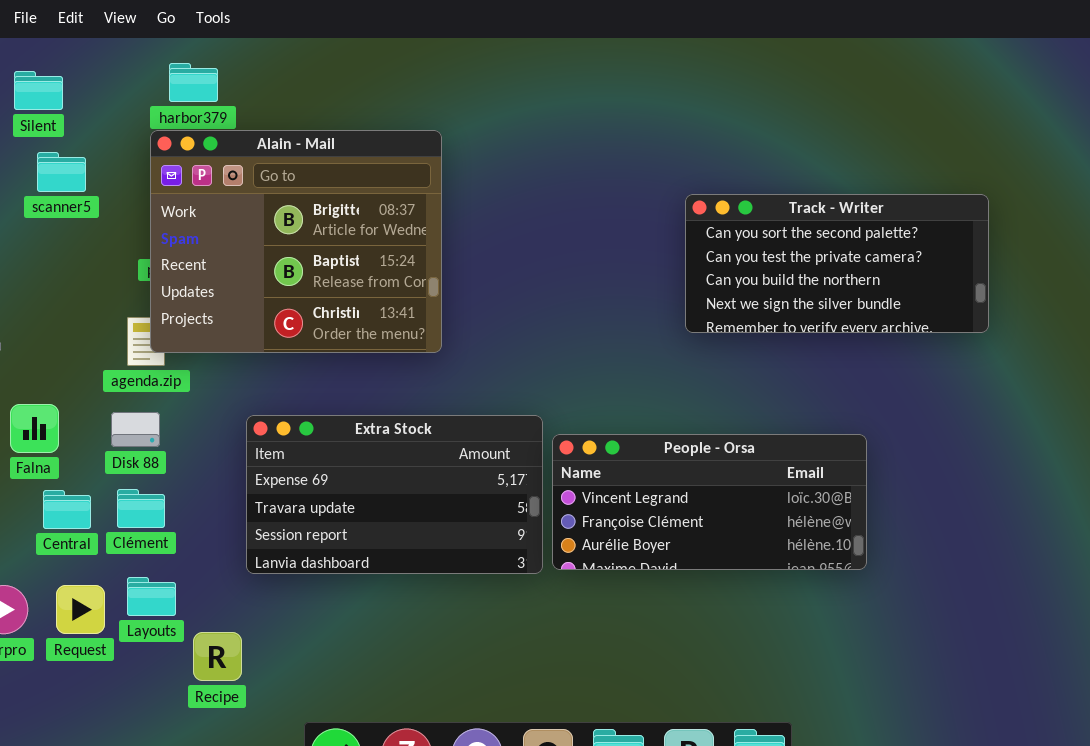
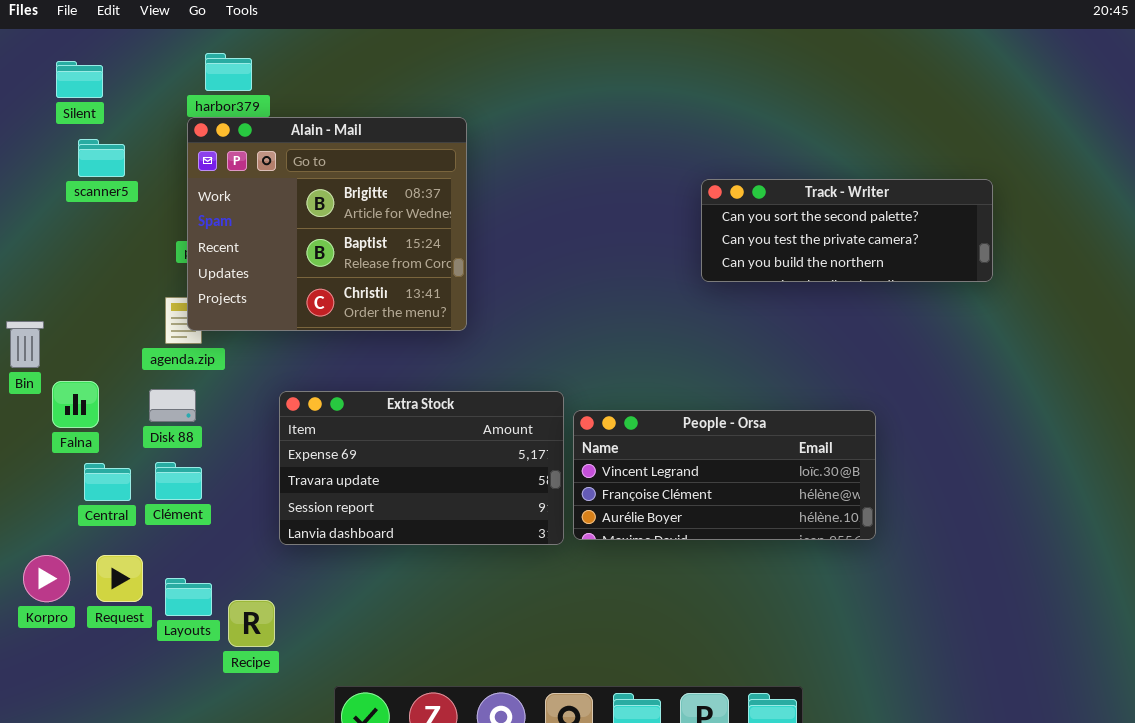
Track - Writer: [685,194,989,333] -> [701,179,993,282], resized
Layouts: [127,577,176,616] -> [165,578,212,616], moved

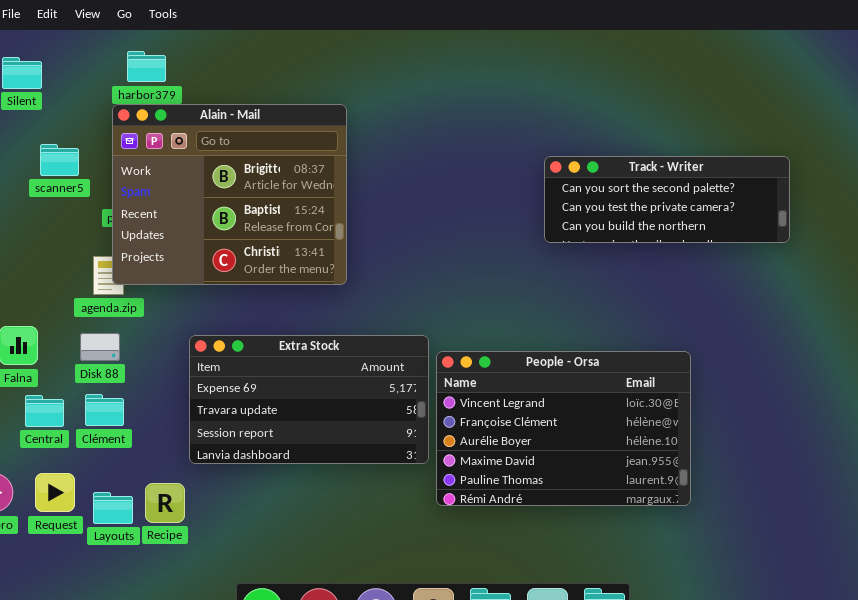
scanner5: [78,139,125,177] -> [40,144,79,176], moved
People - Orsa: [573,410,876,540] -> [436,351,691,506], resized
Recipe: [228,600,275,647] -> [145,483,185,523], moved

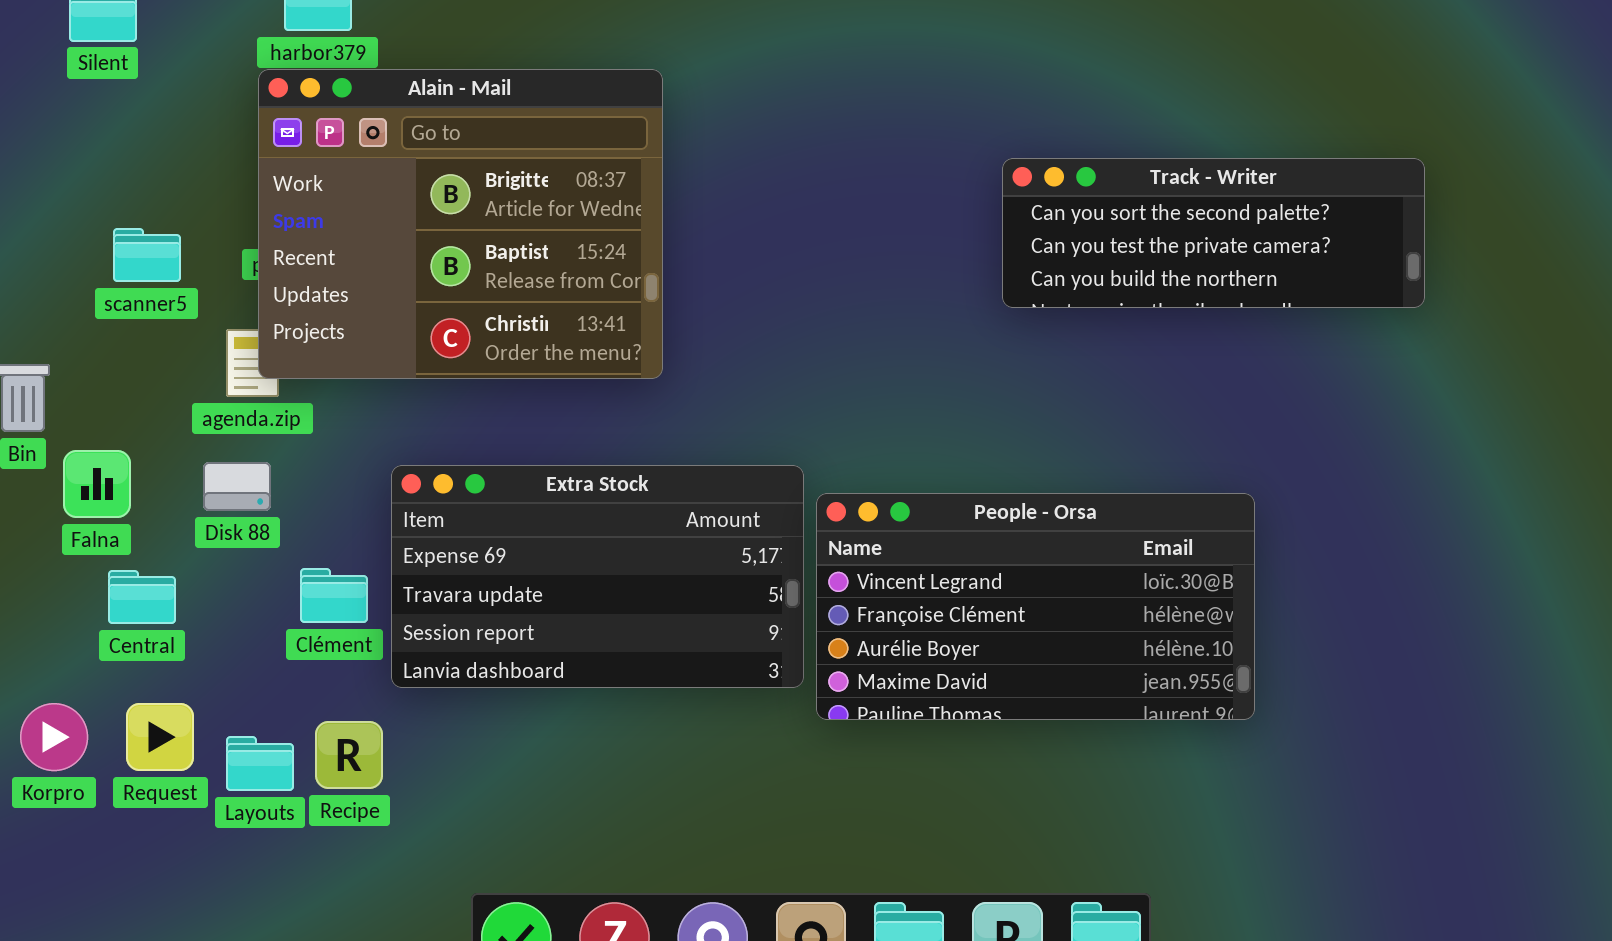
scanner5: [40,144,79,176] -> [113,228,181,282], moved
People - Orsa: [436,351,691,506] -> [816,493,1255,720], resized
Clément: [85,394,124,426] -> [300,568,368,623], moved

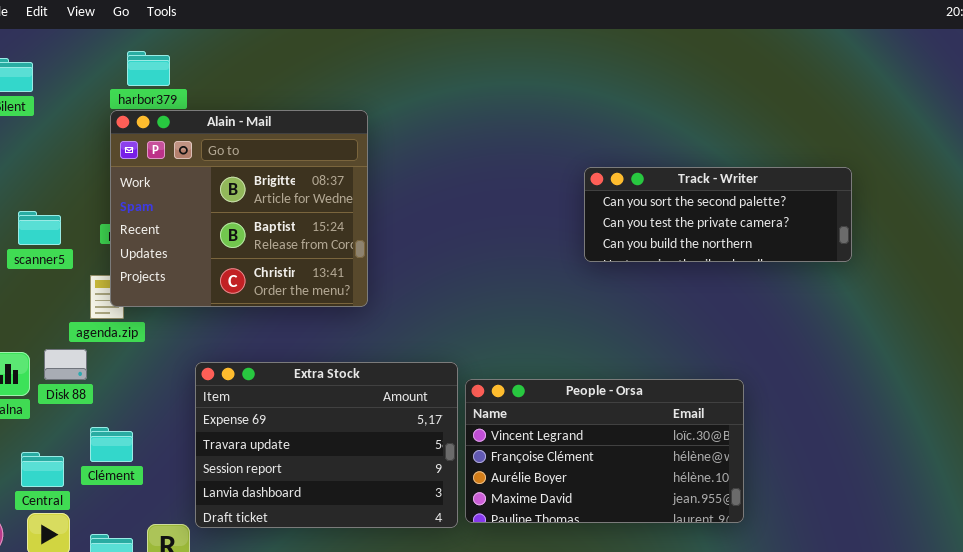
Disk 88: [203,462,271,511] -> [44,349,87,380], moved
Extra Stock: [391,465,804,688] -> [195,362,458,528], resized
Clément: [300,568,368,623] -> [90,427,133,462], moved
Central: [108,570,176,624] -> [21,452,64,487], moved

